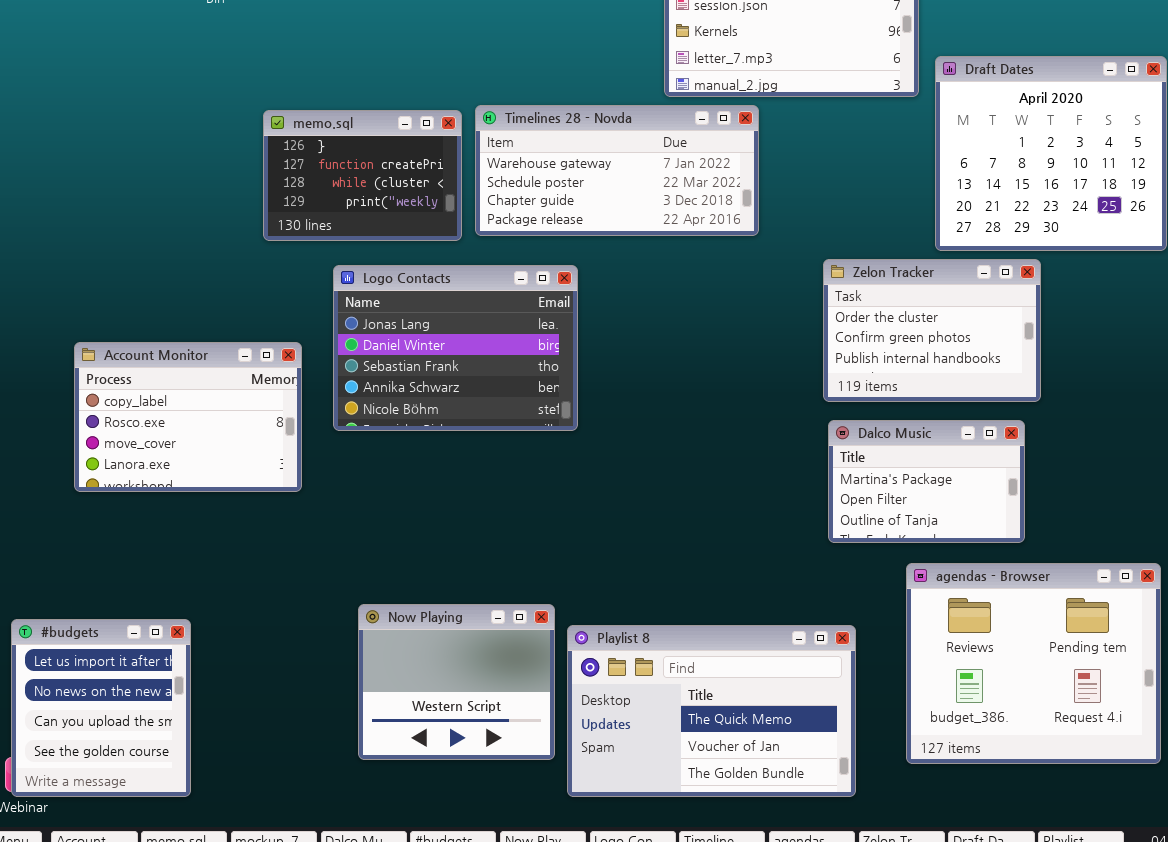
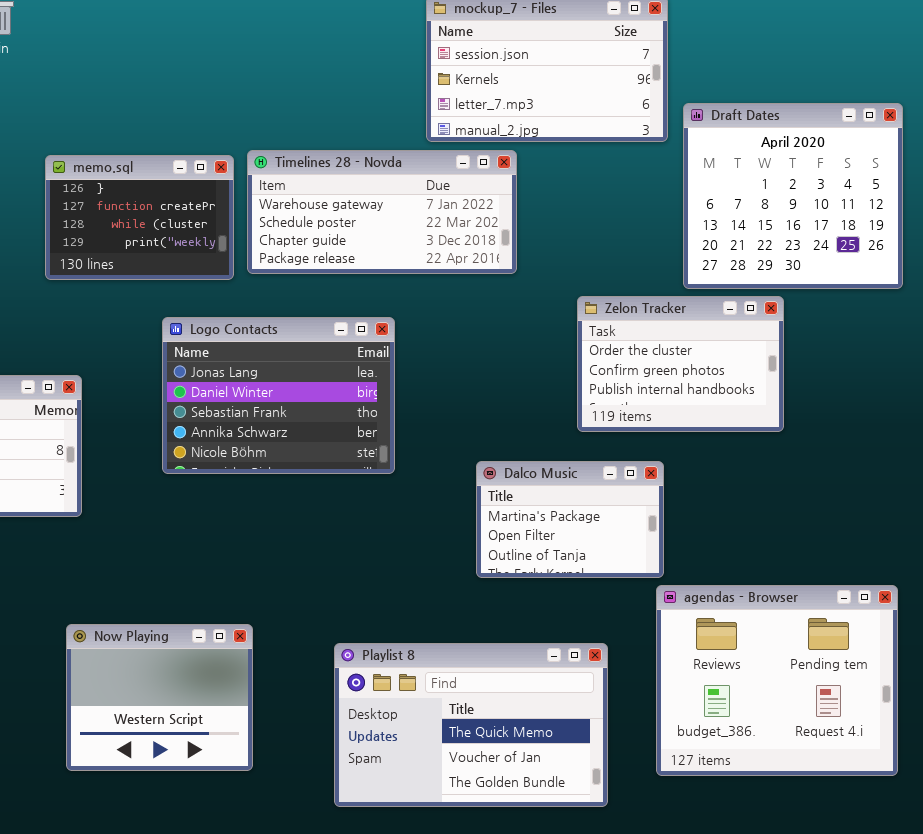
Logo Contacts: [333,265,578,431] -> [162,317,395,474], moved
Dalco Music: [828,420,1025,543] -> [476,461,664,578], moved
Now Playing: [358,604,555,760] -> [66,624,253,771], moved

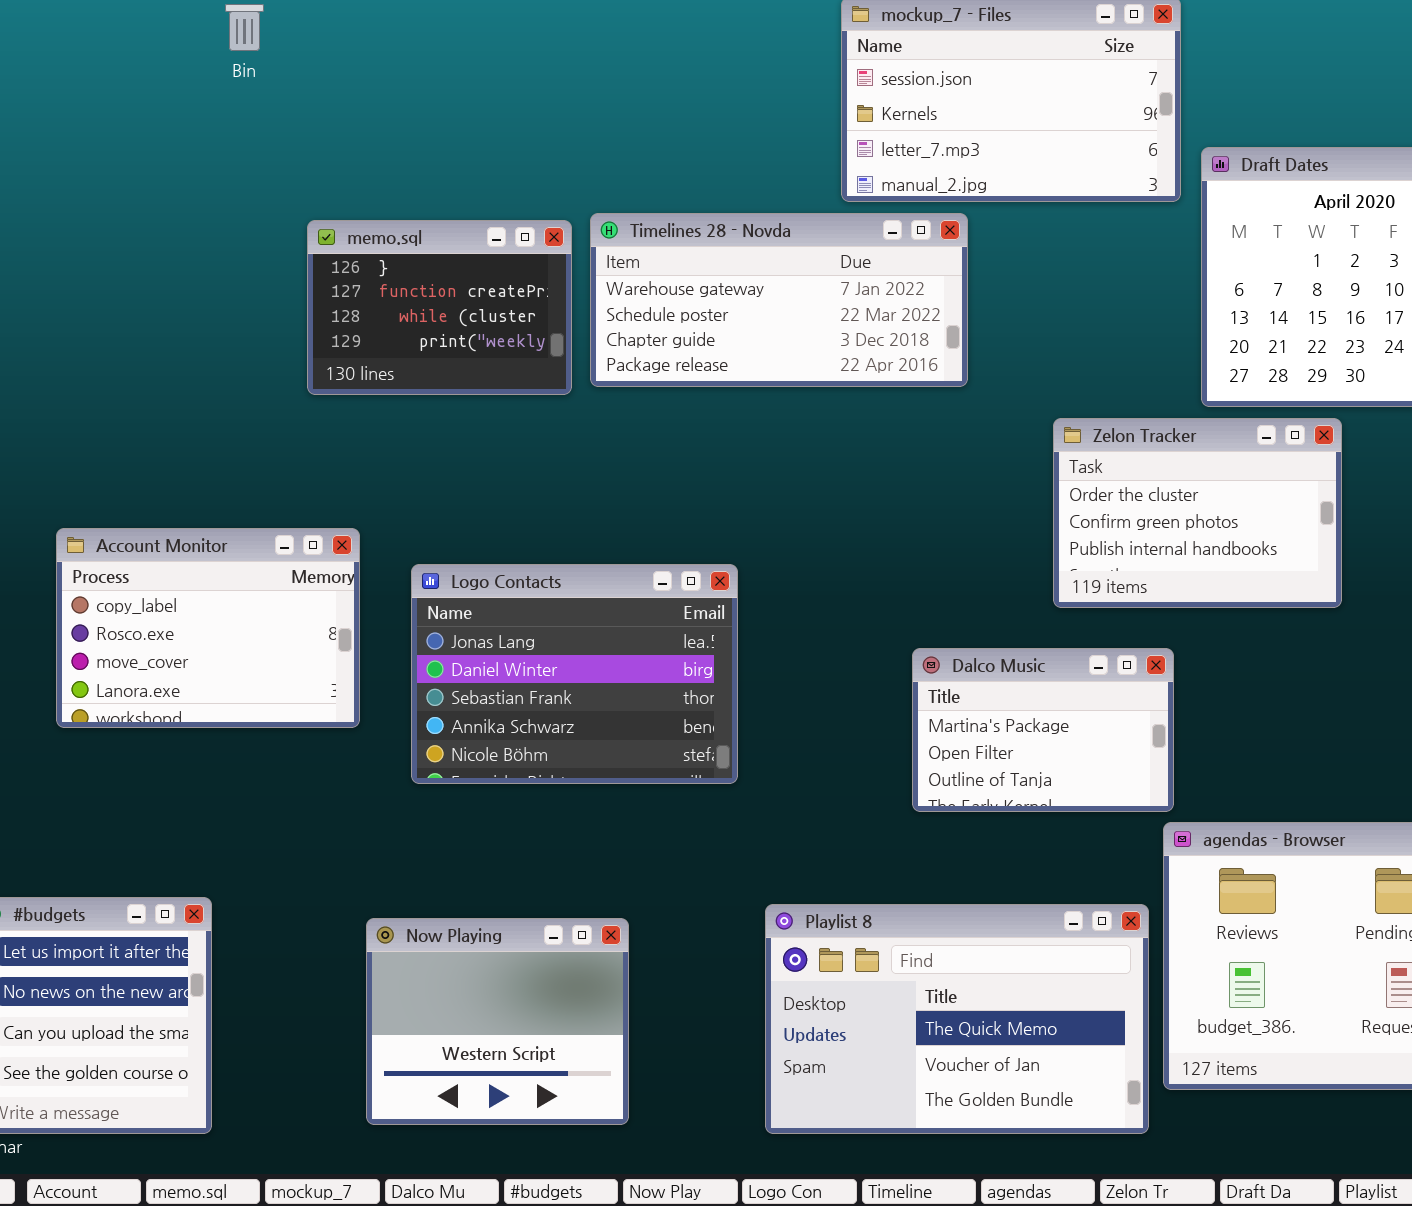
Logo Contacts: [162,317,395,474] -> [411,564,738,784], moved
Now Playing: [66,624,253,771] -> [366,918,629,1125], moved
Playlist 8: [334,643,608,807] -> [765,904,1149,1134], moved

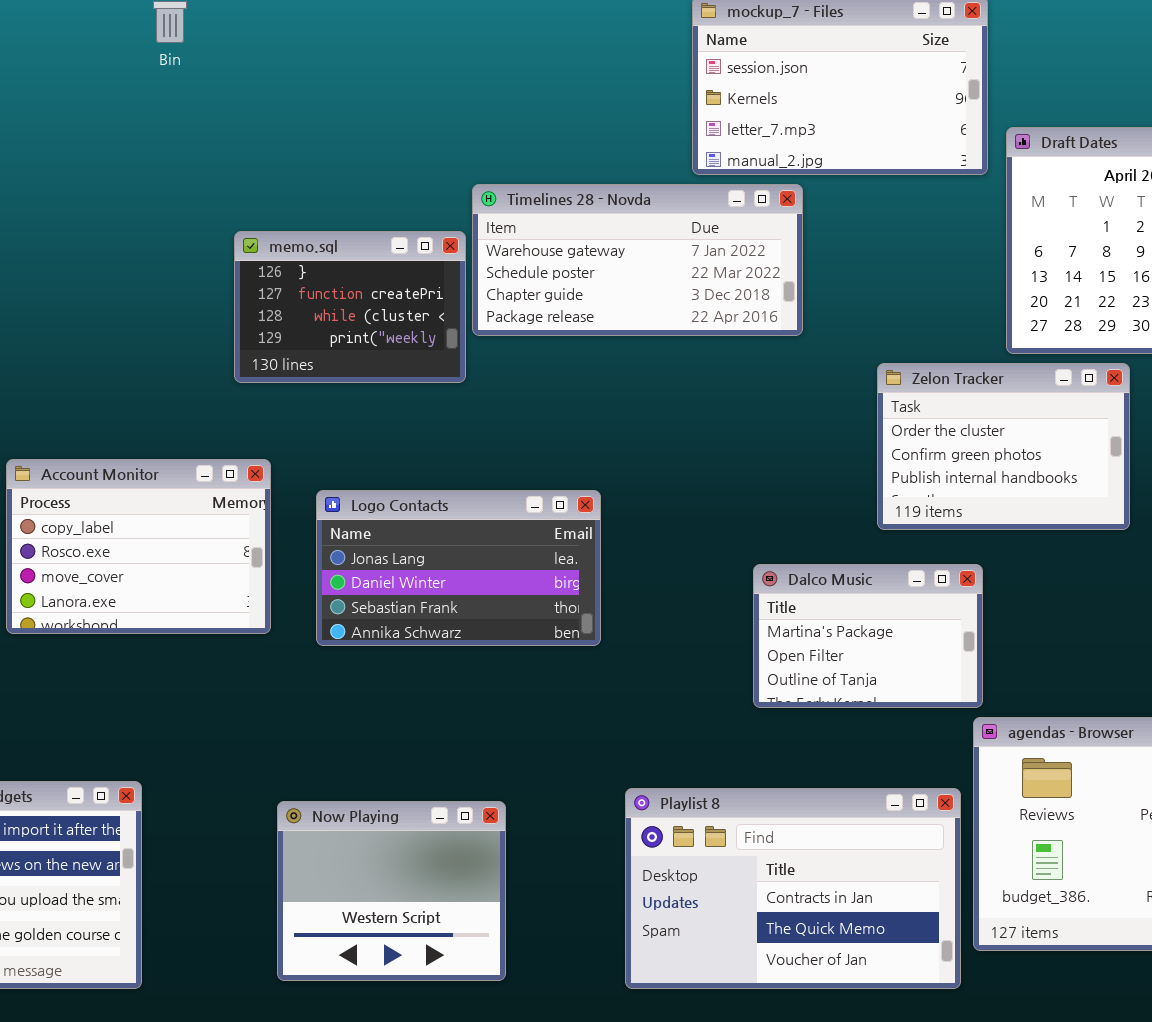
memo.sql: [307,220,572,395] -> [234,231,466,383], moved
Logo Contacts: [411,564,738,784] -> [316,490,601,646], resized
Playlist 8: [765,904,1149,1134] -> [625,788,961,989], scrolled up 1 row

